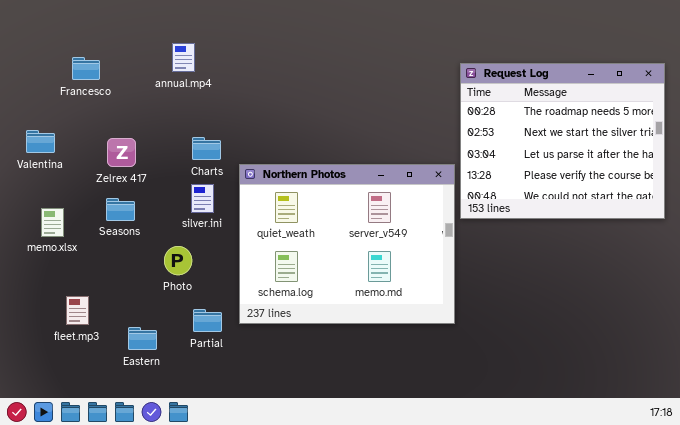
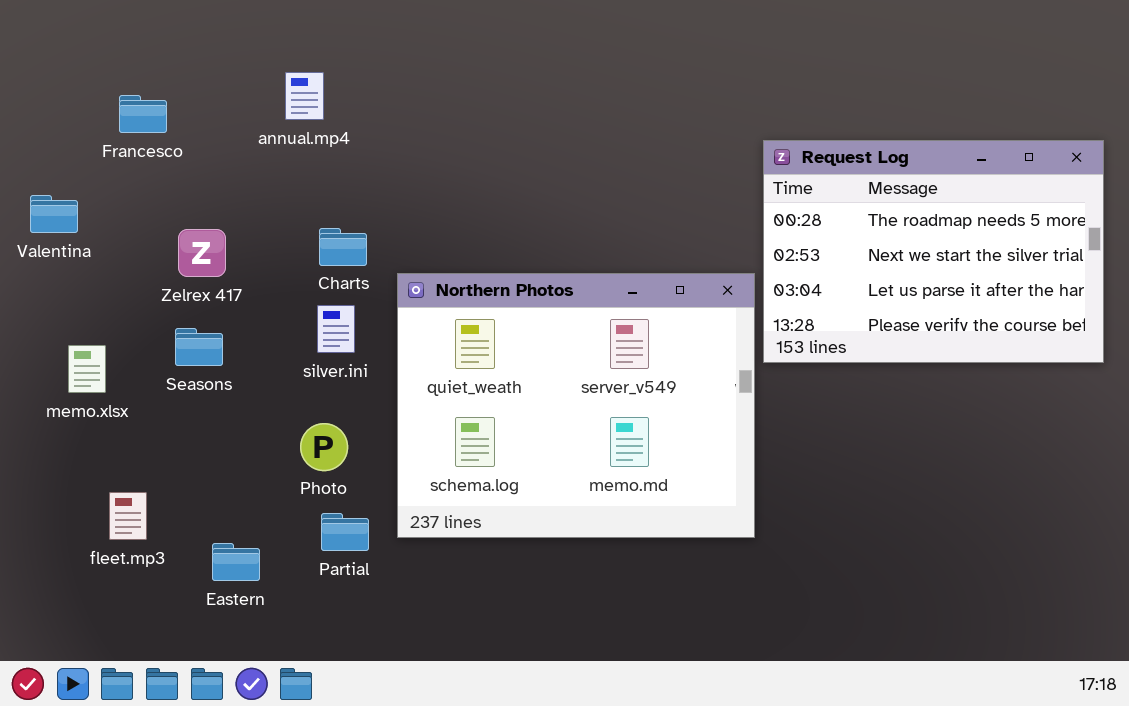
Request Log: [460,63,665,219] -> [763,140,1104,363], resized
Valentina: [26,130,55,153] -> [30,195,78,233], moved
Photo: [164,246,192,275] -> [300,423,348,471], moved

